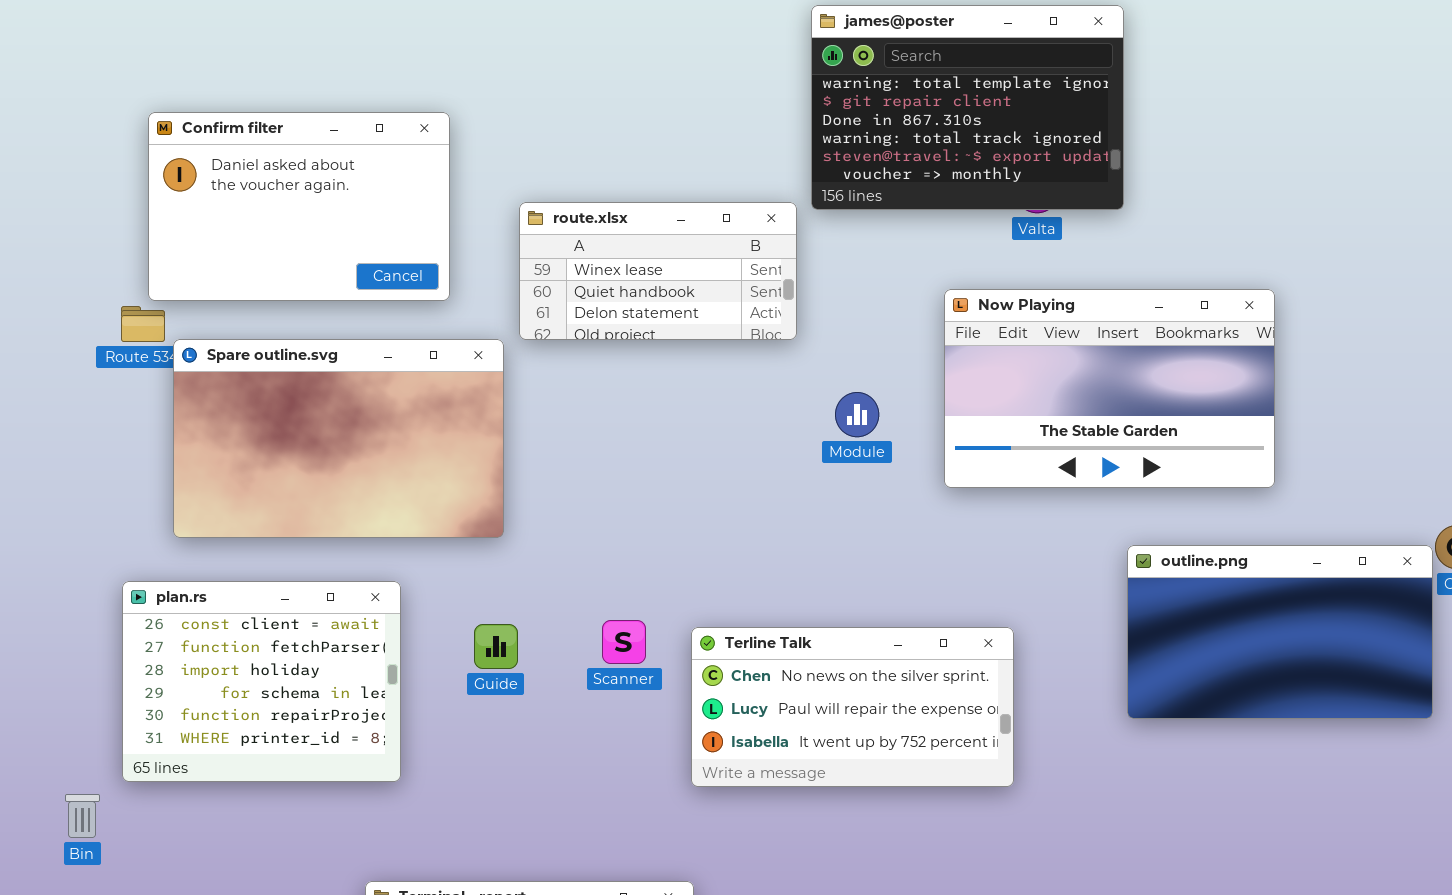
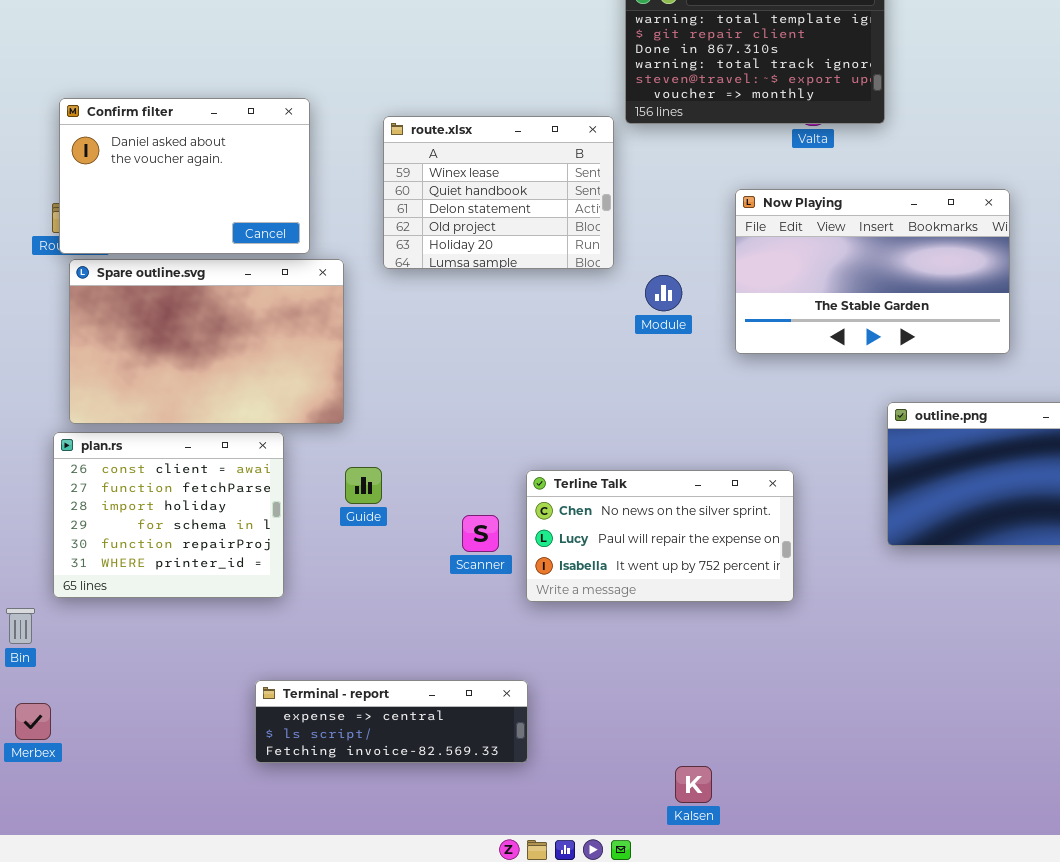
Confirm filter: [148,112,450,301] -> [59,98,310,254], moved
route.xlsx: [519,202,797,340] -> [383,116,614,269], resized
Spare outline.svg: [173,339,504,538] -> [69,259,344,424], moved
Scanner: [602,620,646,664] -> [462,515,499,552], moved

